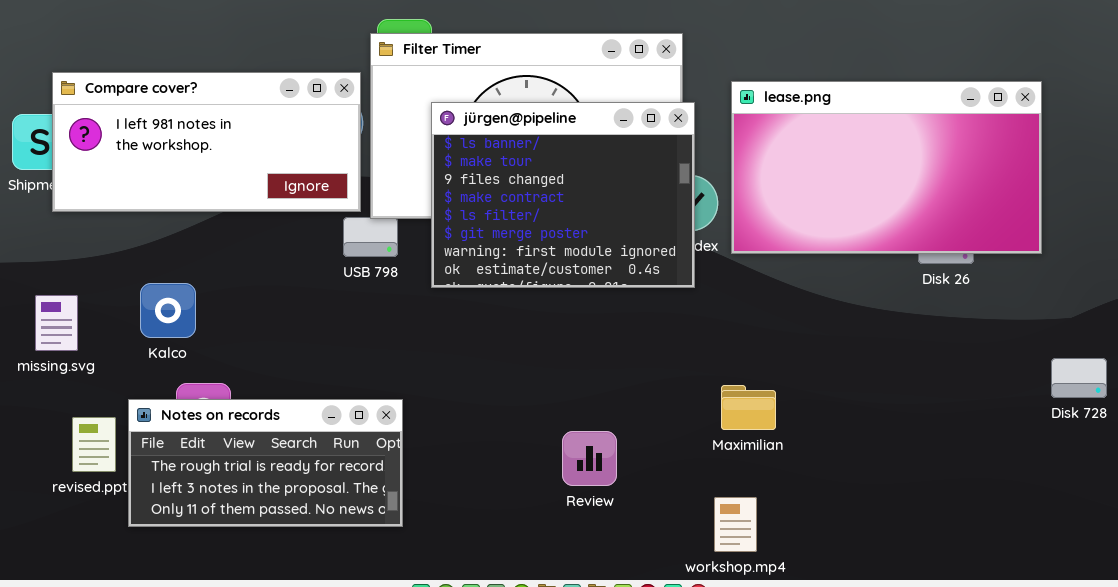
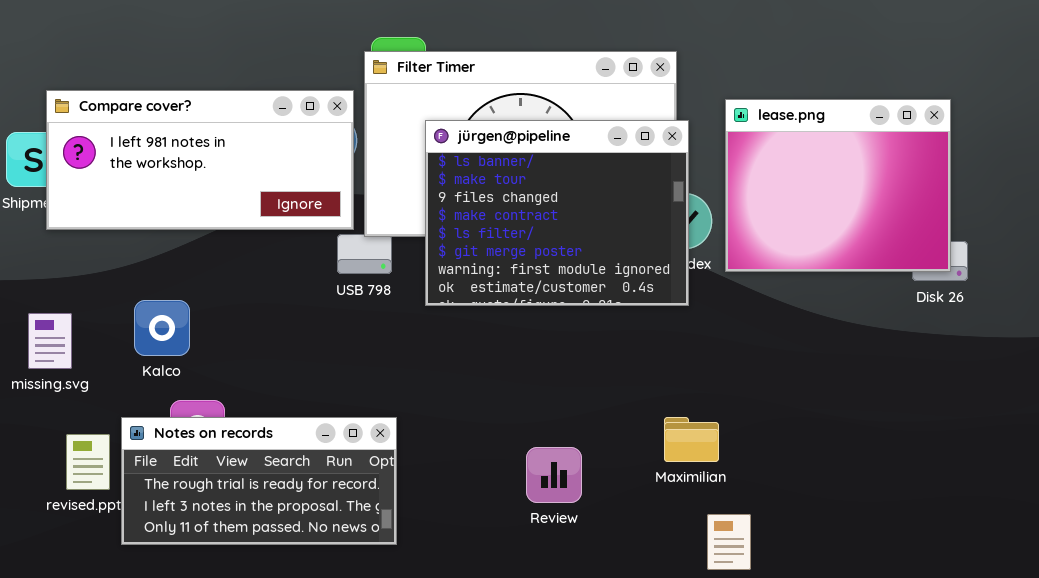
lease.png: [731,81,1042,254] -> [725,99,951,272], resized
Maximilian: [721,385,776,430] -> [664,417,719,462], moved
Review: [562,431,617,486] -> [526,447,582,503], moved

